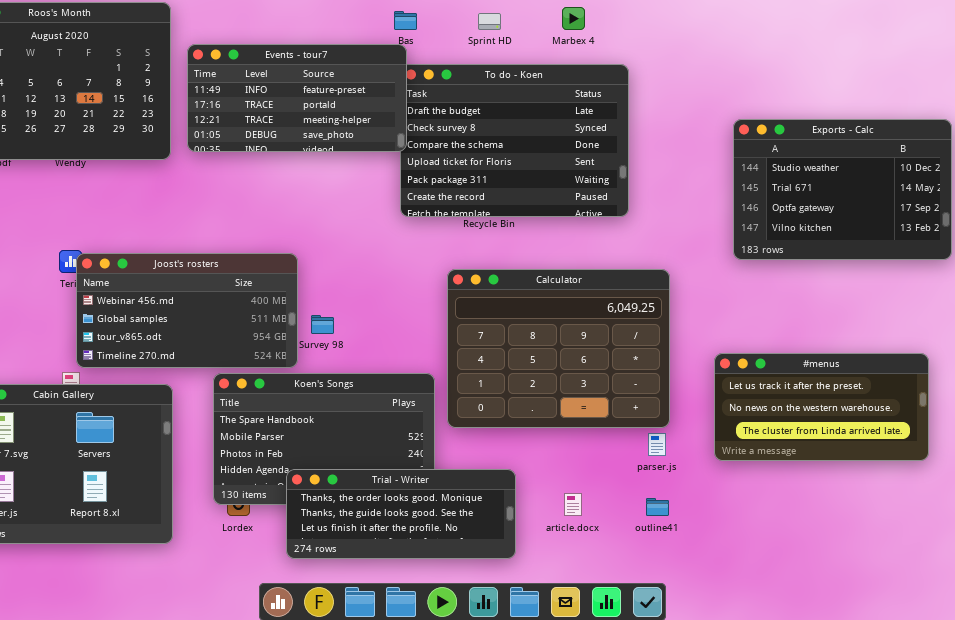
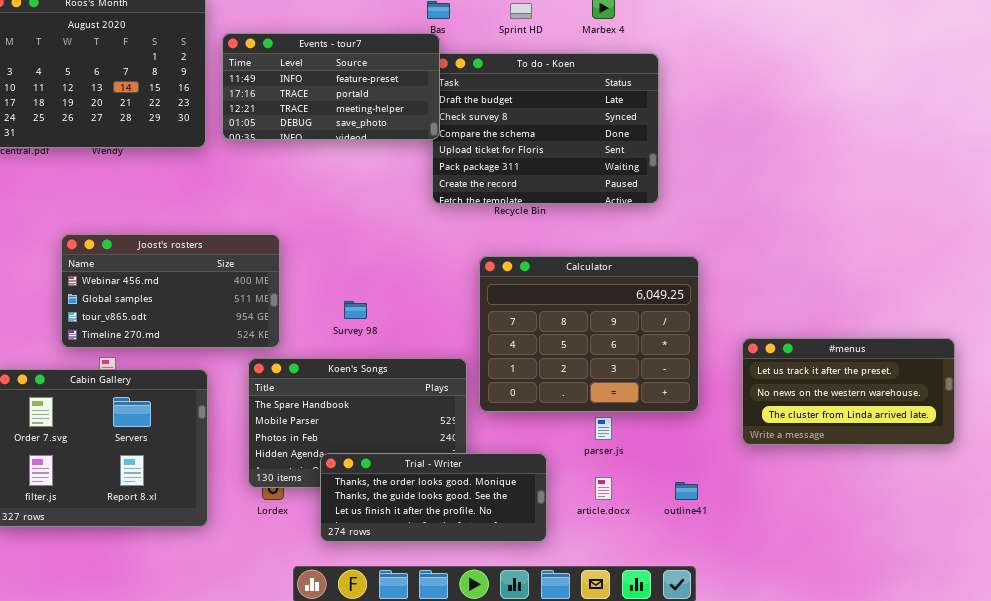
Exports - Calc: [733,119,952,260] -> none, closed
Joost's rosters: [76,253,298,368] -> [61,234,280,348], moved
parser.js: [648,433,666,456] -> [595,417,612,440], moved

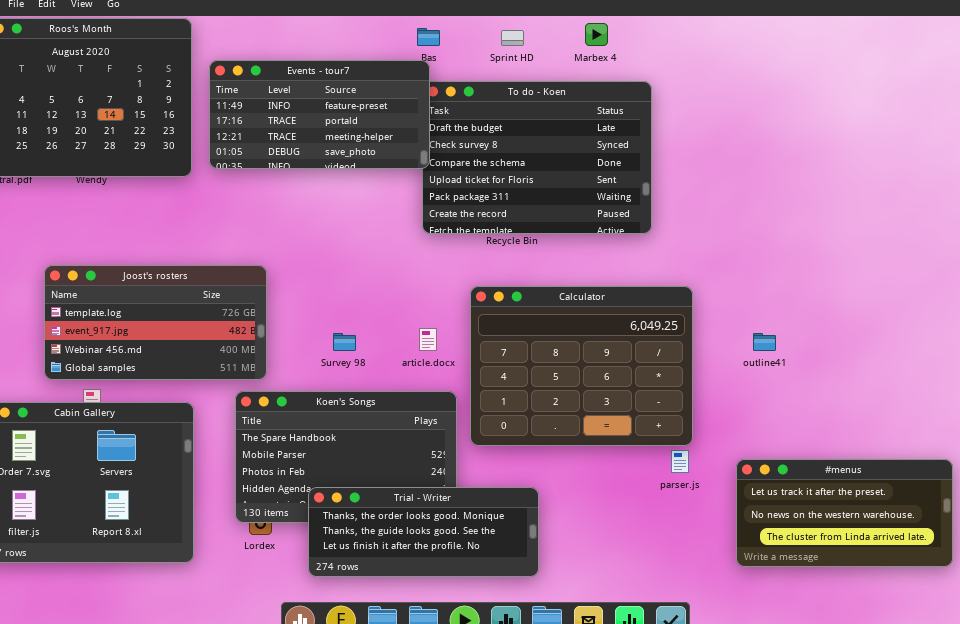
Joost's rosters: [61,234,280,348] -> [44,265,267,380], scrolled up 2 rows
#menus: [742,338,955,445] -> [736,459,953,567], moved
parser.js: [595,417,612,440] -> [671,450,689,473], moved
article.docx: [595,477,612,500] -> [419,328,437,351], moved
outline41: [675,482,698,500] -> [753,333,776,351], moved

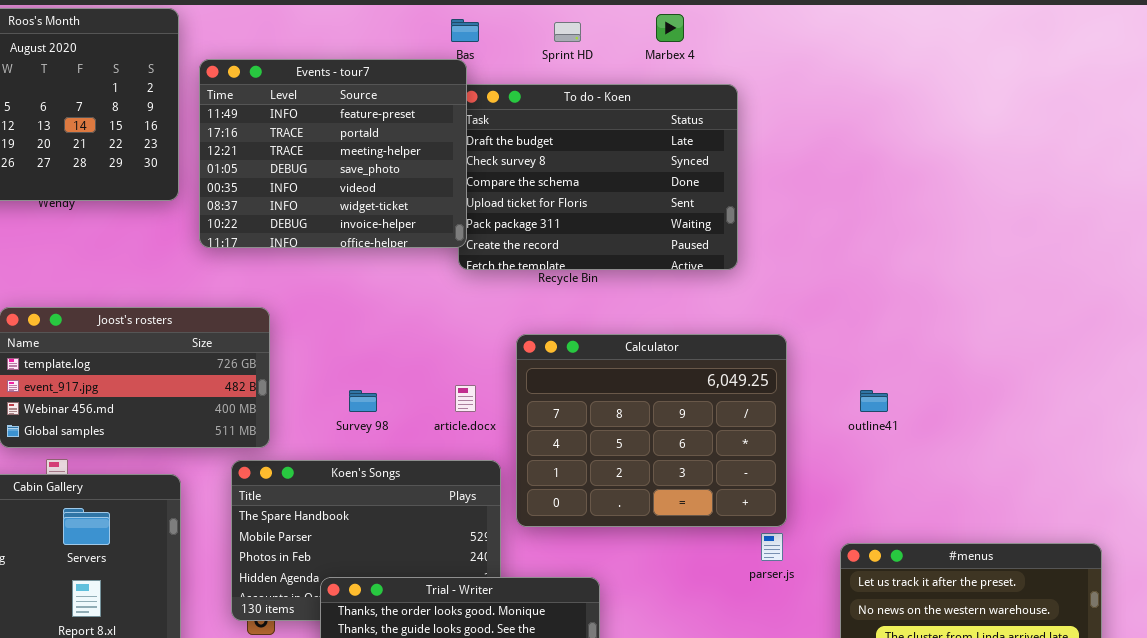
Events - tour7: [209,60,430,169] -> [199,59,467,248], resized

